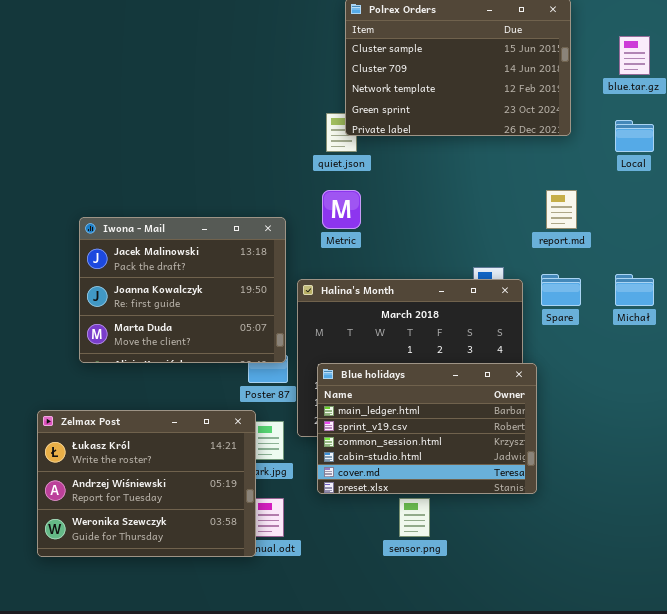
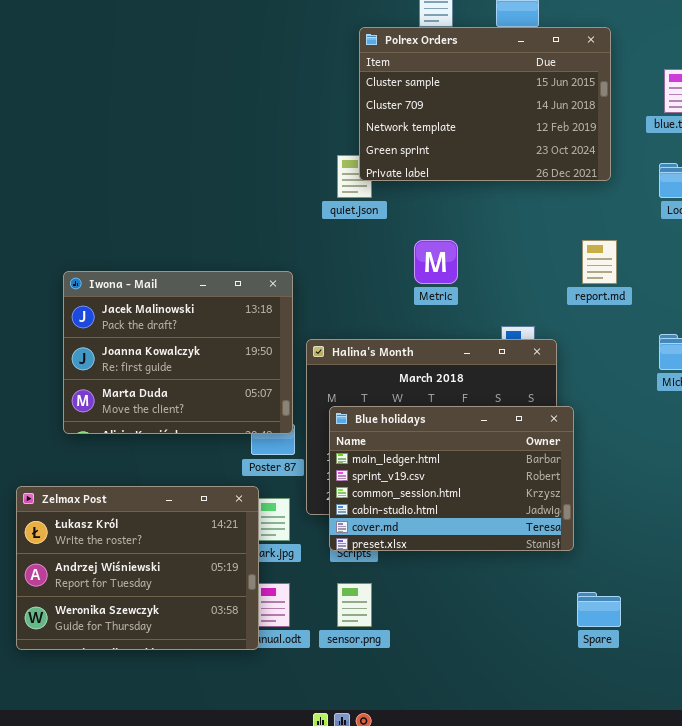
Metric: [322,190,361,229] -> [414,240,458,284], moved
Spare: [541,274,581,306] -> [577,592,621,627], moved
Blue holidays: [317,363,537,494] -> [329,406,574,551], moved
sensor.png: [399,498,430,537] -> [337,583,372,627], moved

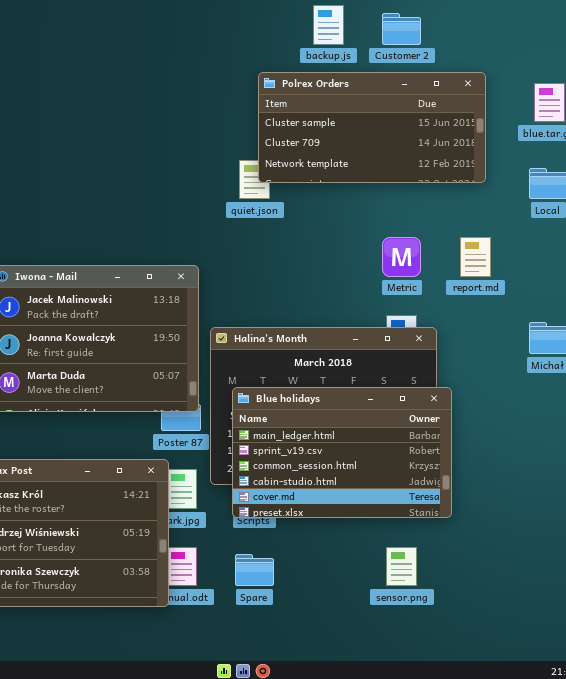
Polrex Orders: [359,27,611,181] -> [258,72,486,183], resized
Metric: [414,240,458,284] -> [382,237,421,277], moved
sensor.png: [337,583,372,627] -> [386,547,417,586], moved
Spare: [577,592,621,627] -> [235,554,274,586], moved

